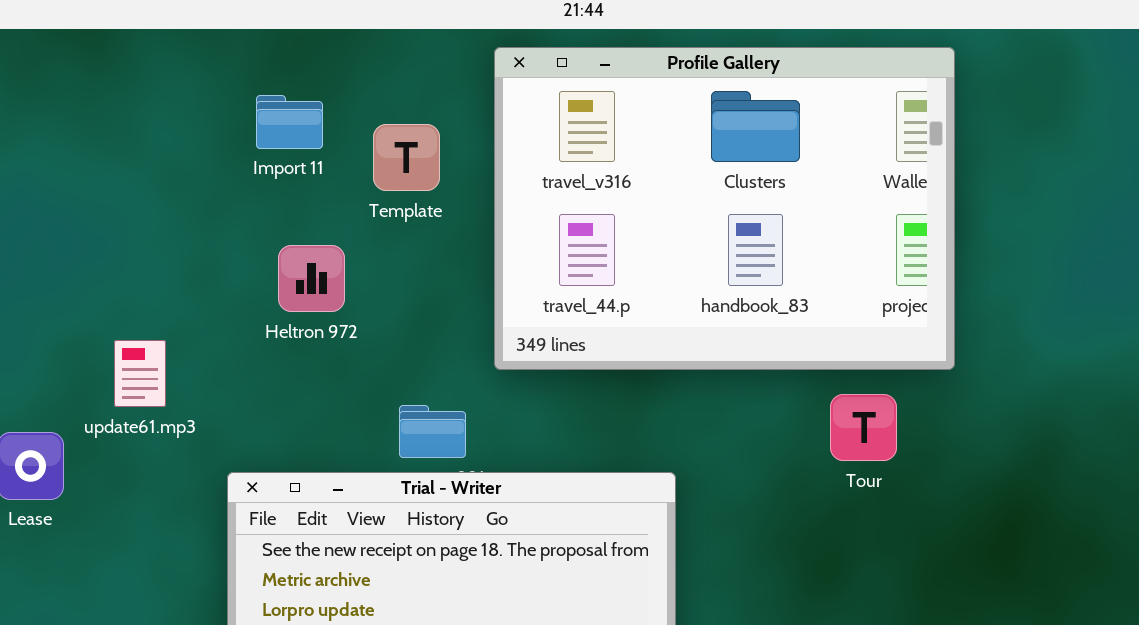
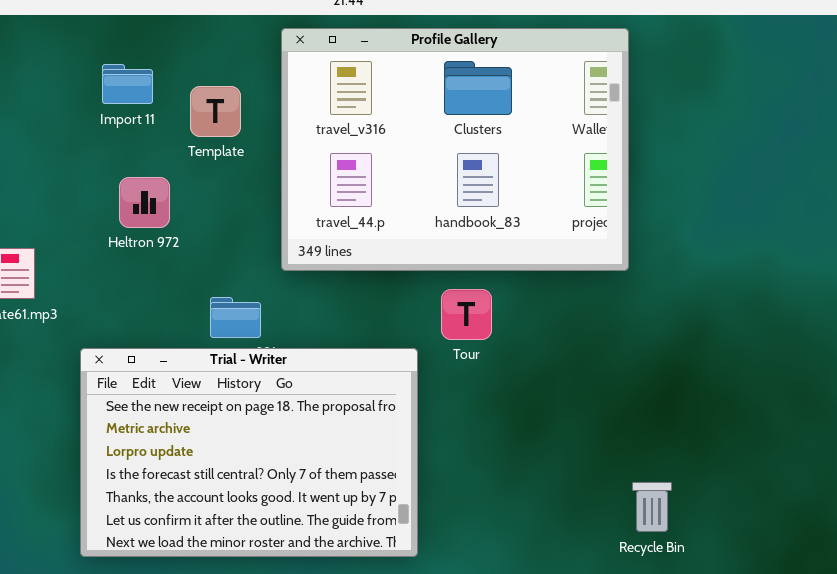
Tour: [830,394,897,461] -> [441,289,492,340], moved

